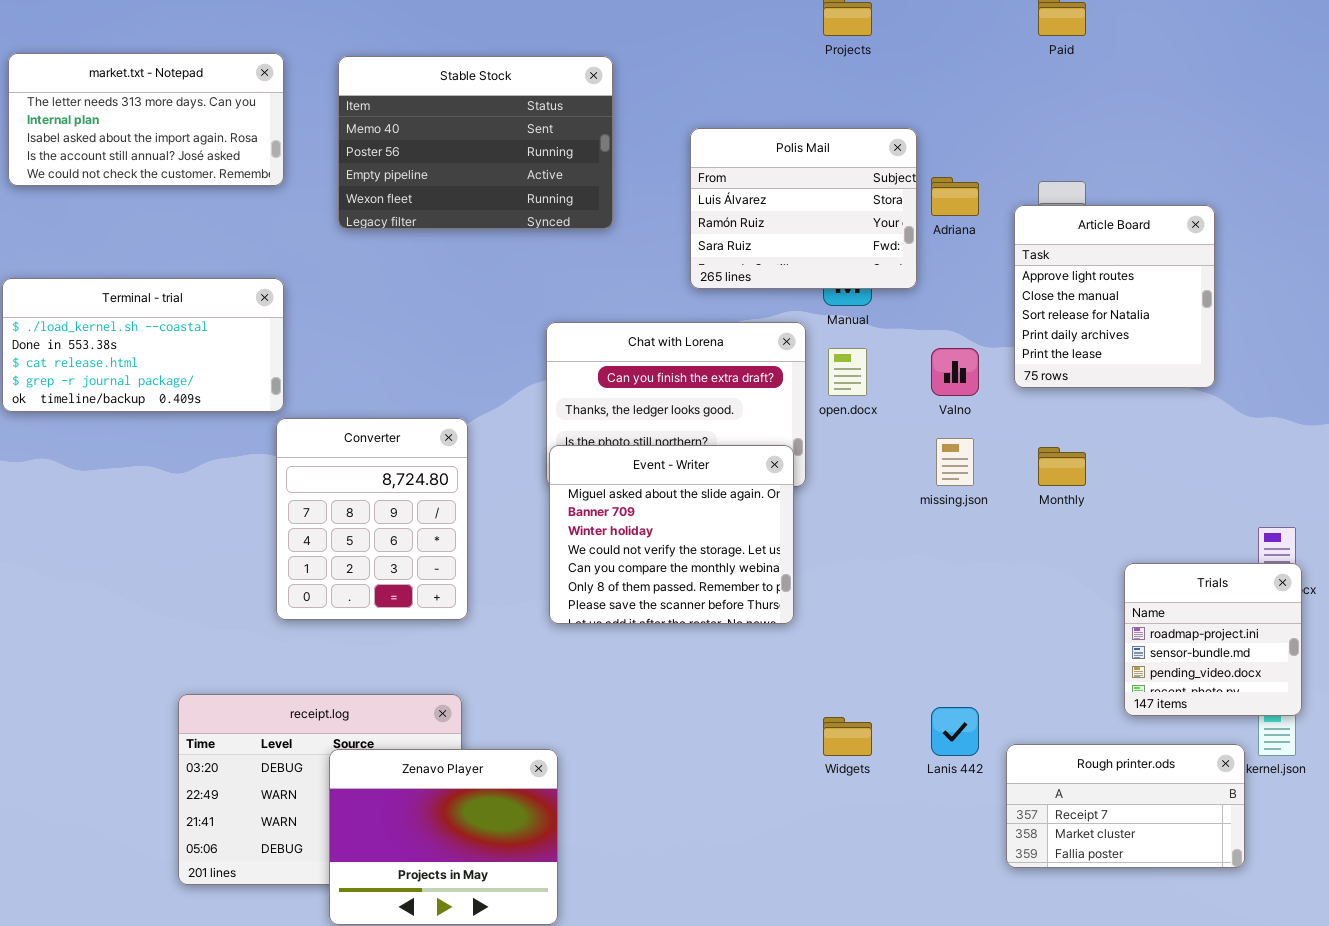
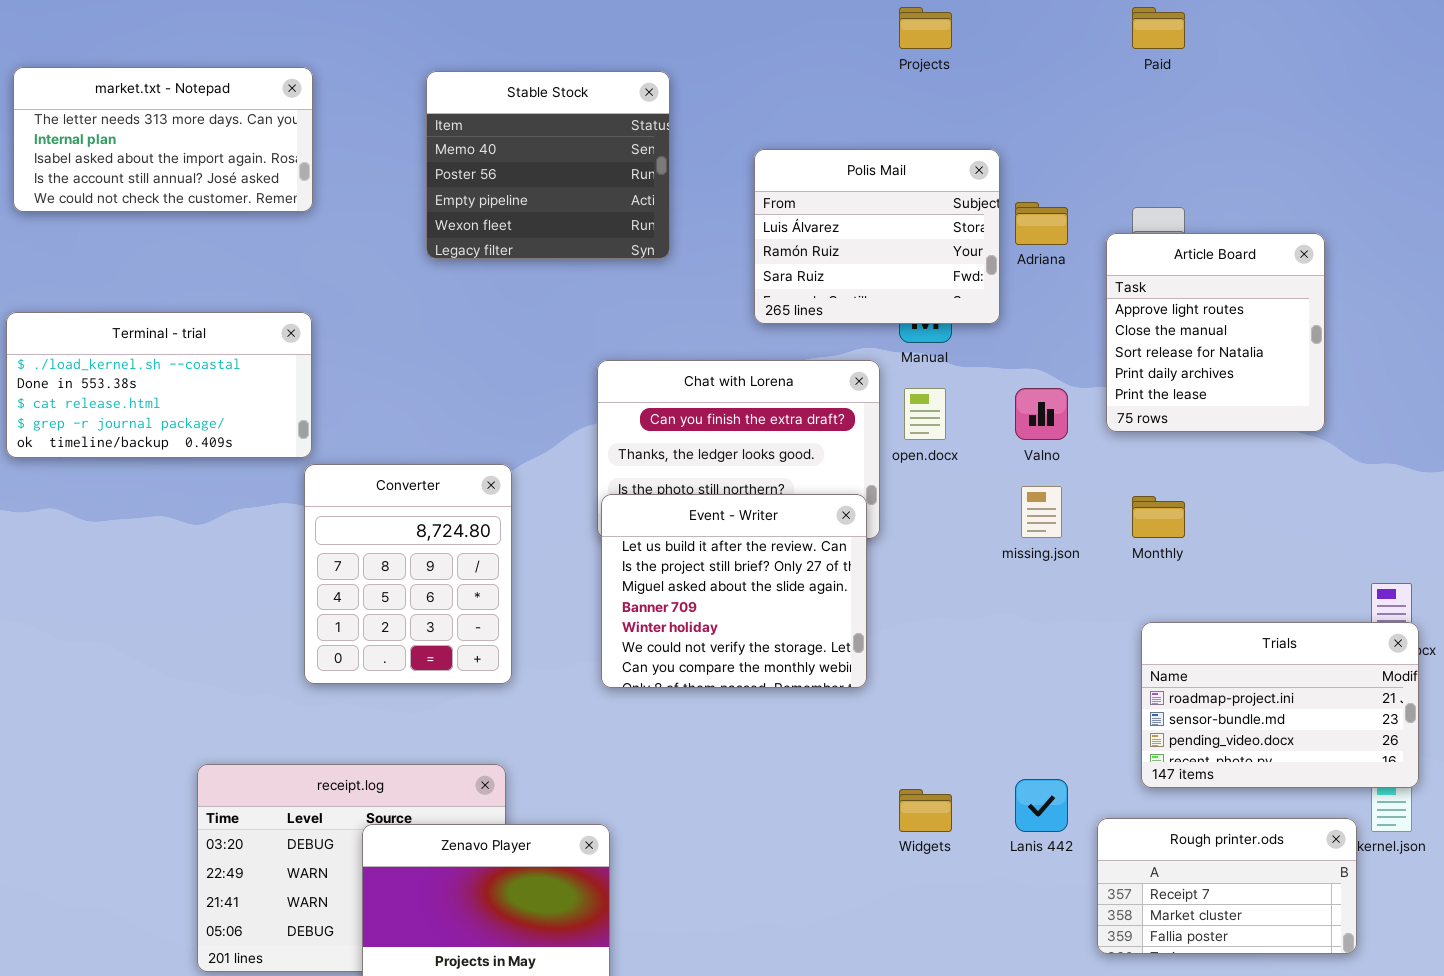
Stable Stock: [338,56,613,229] -> [426,71,670,259], resized
Event - Writer: [549,445,794,624] -> [601,494,867,688], scrolled up 2 rows
Trials: [1124,563,1302,716] -> [1141,622,1419,788], resized

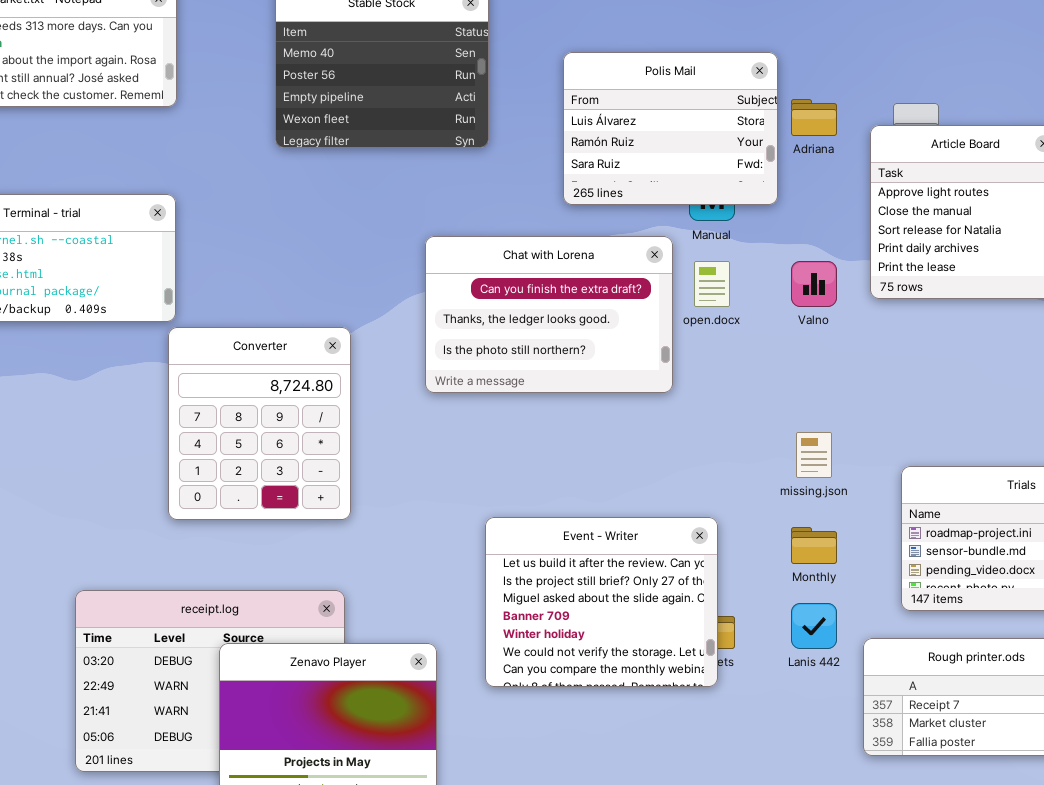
missing.json: [1021,486,1062,538] -> [796,432,832,478], moved
Event - Writer: [601,494,867,688] -> [485,517,718,687], moved
Monthly: [1132,496,1185,538] -> [791,527,837,564], moved

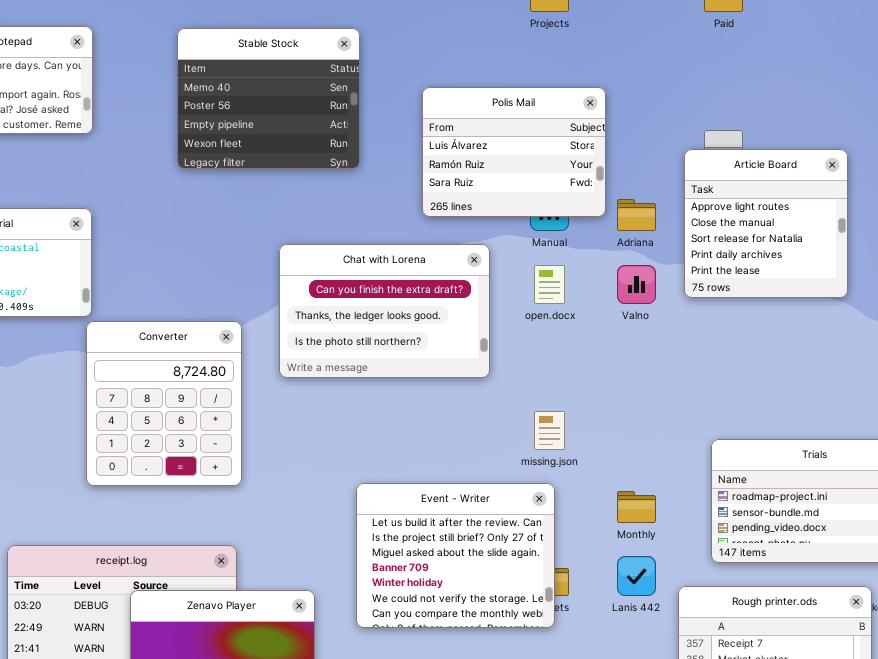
Adriana: [791,99,837,136] -> [617,199,656,231], moved
Chat with Lorena: [425,236,673,393] -> [279,244,490,378], moved
missing.json: [796,432,832,478] -> [534,411,565,450], moved

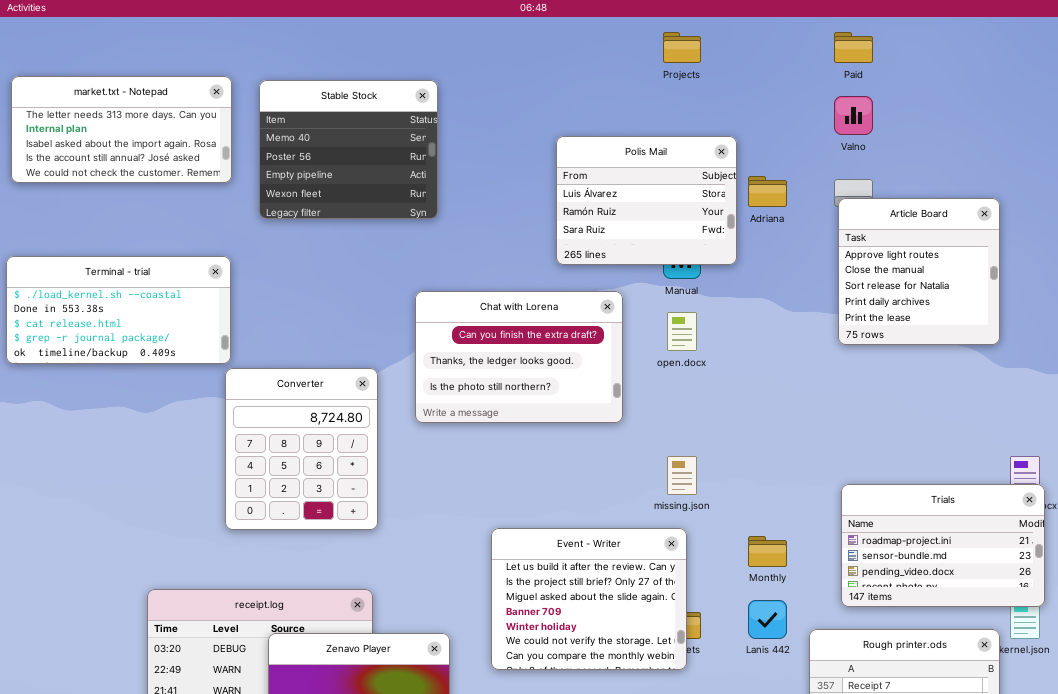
Stable Stock: [177,28,360,169] -> [259,80,438,219], moved
Article Board: [684,149,848,298] -> [838,198,1000,345], moved
Adriana: [617,199,656,231] -> [748,176,787,207], moved
Valno: [617,265,656,304] -> [834,96,873,135], moved

